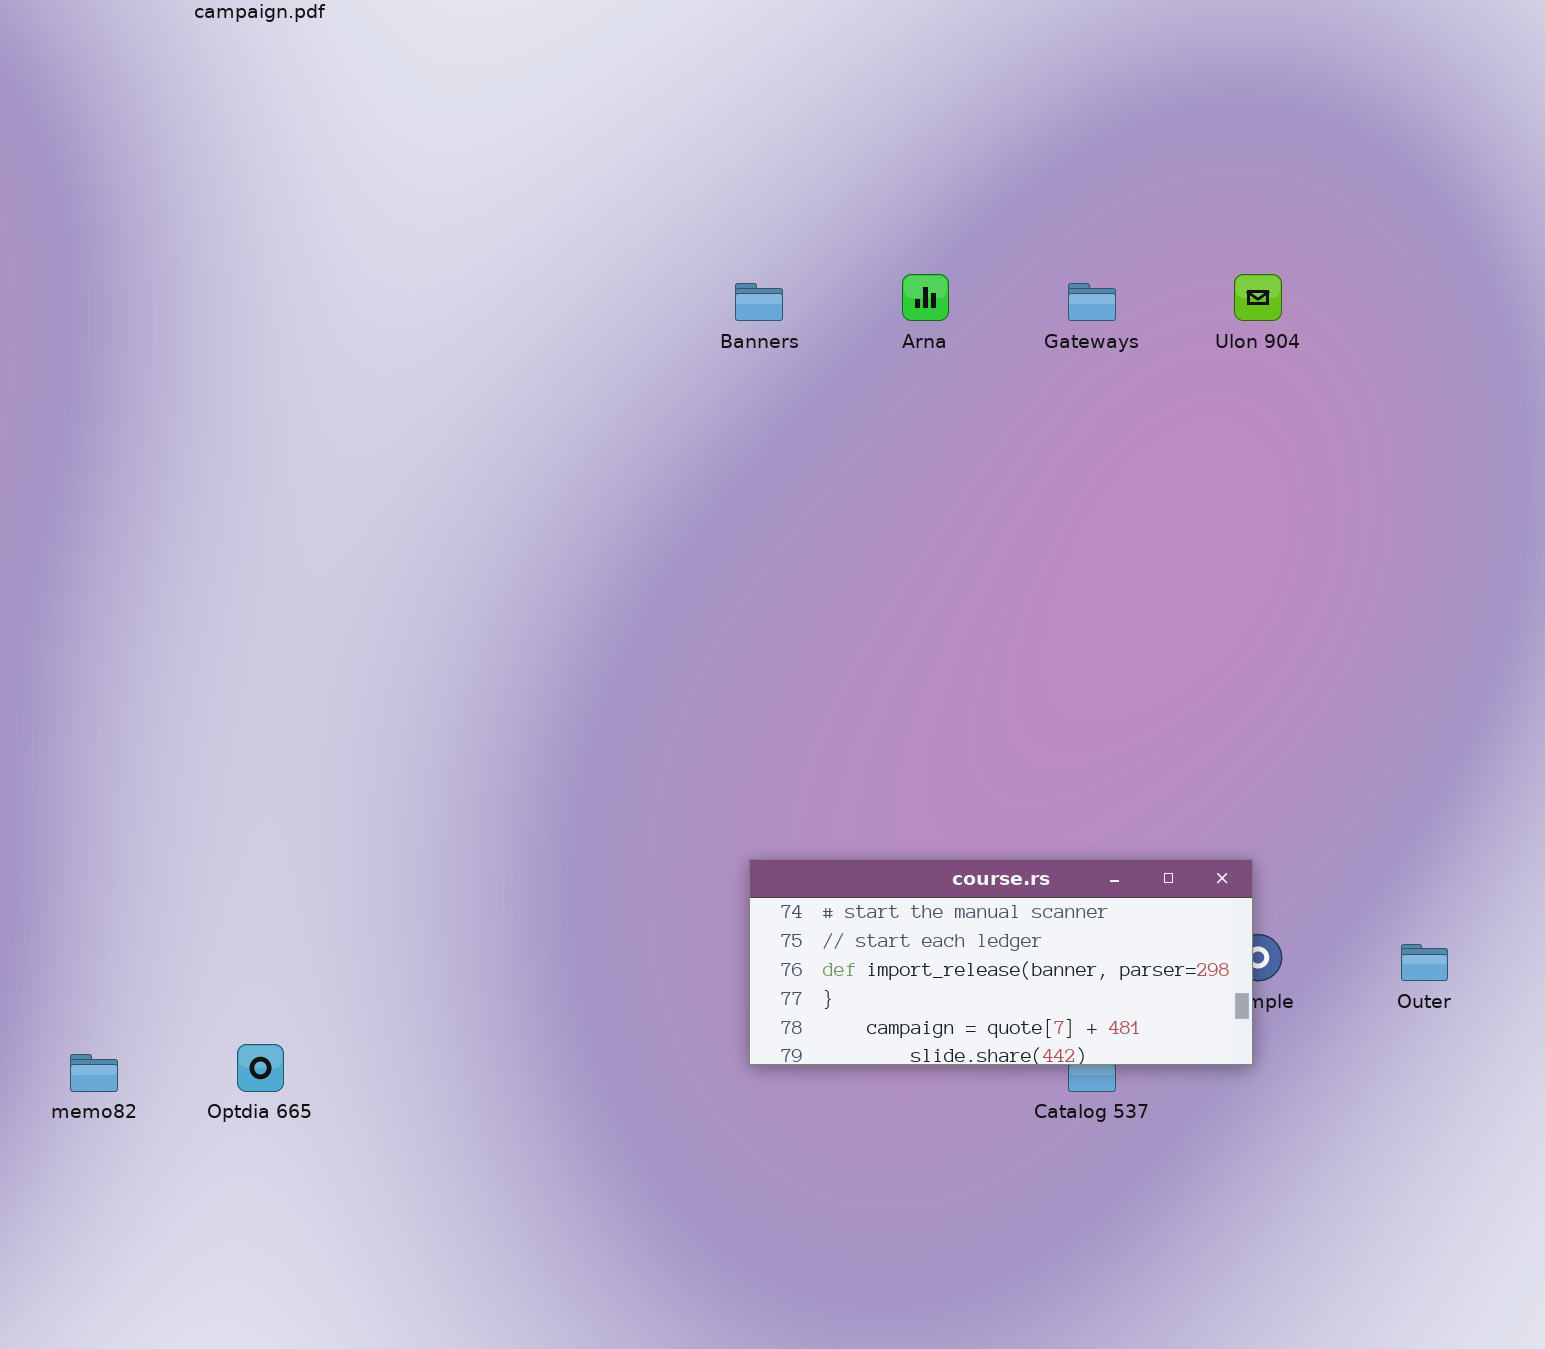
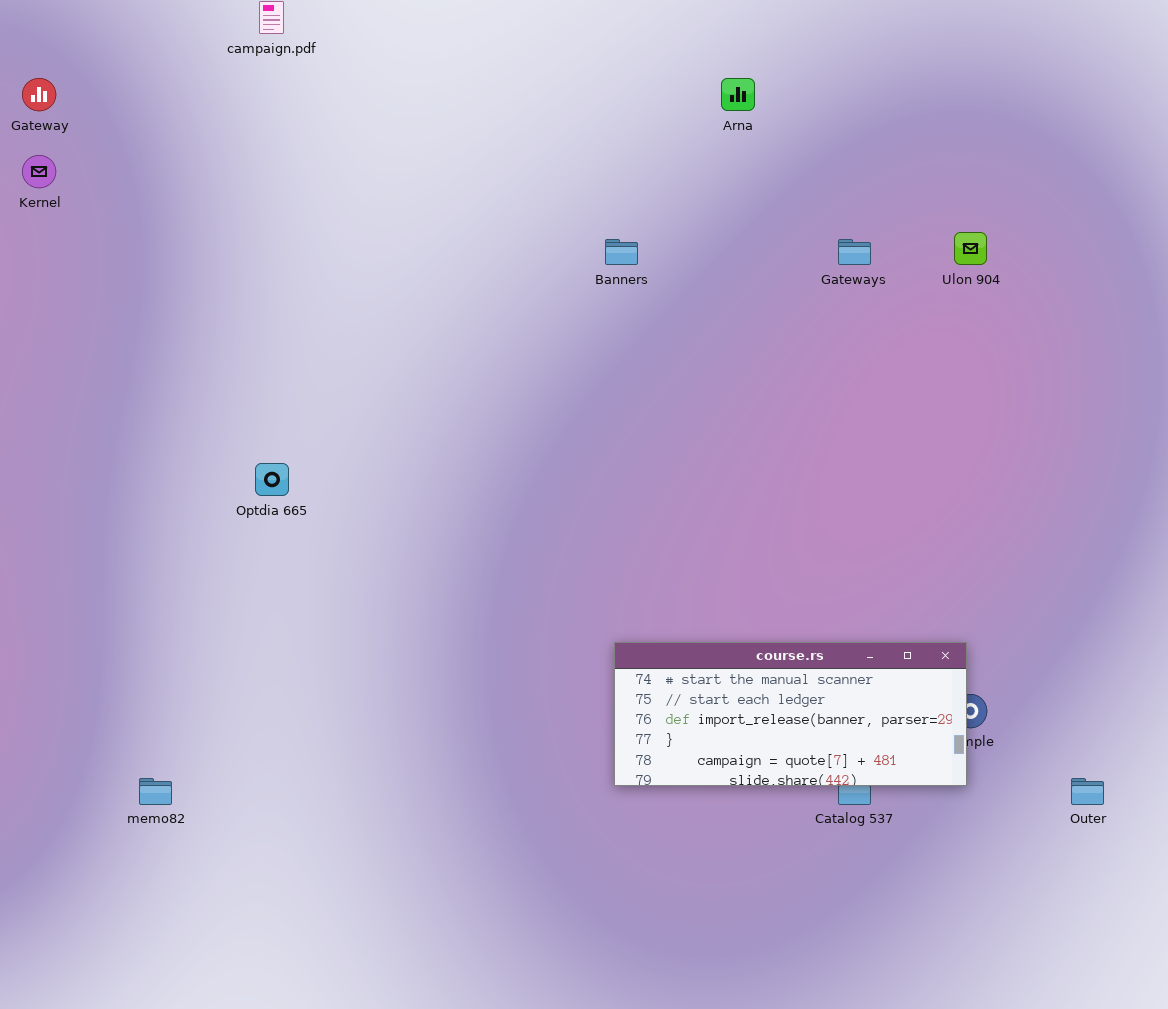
Arna: [902,274,949,321] -> [721,78,755,111], moved
Outer: [1401,944,1448,981] -> [1071,778,1104,805], moved
Optdia 665: [237,1044,284,1092] -> [255,463,289,496], moved

